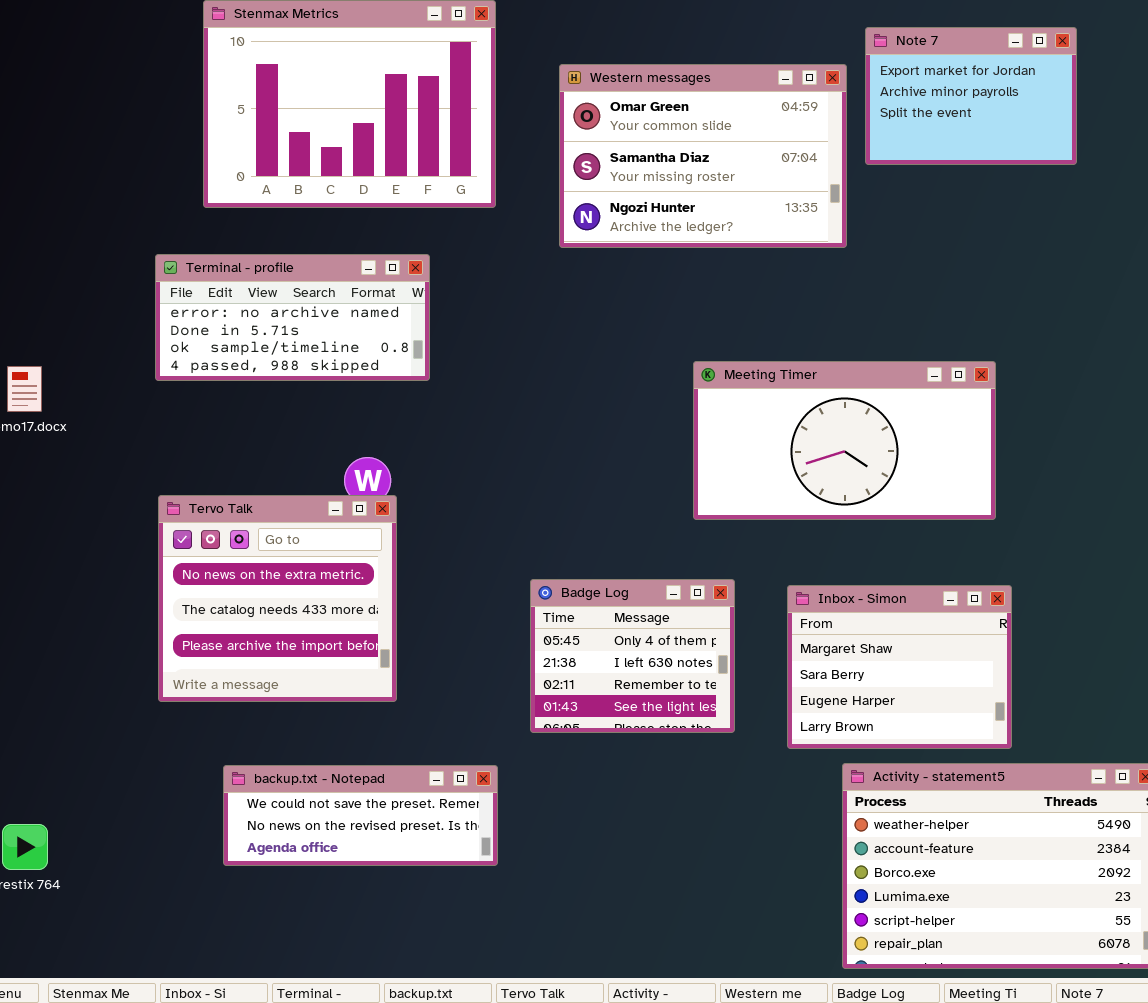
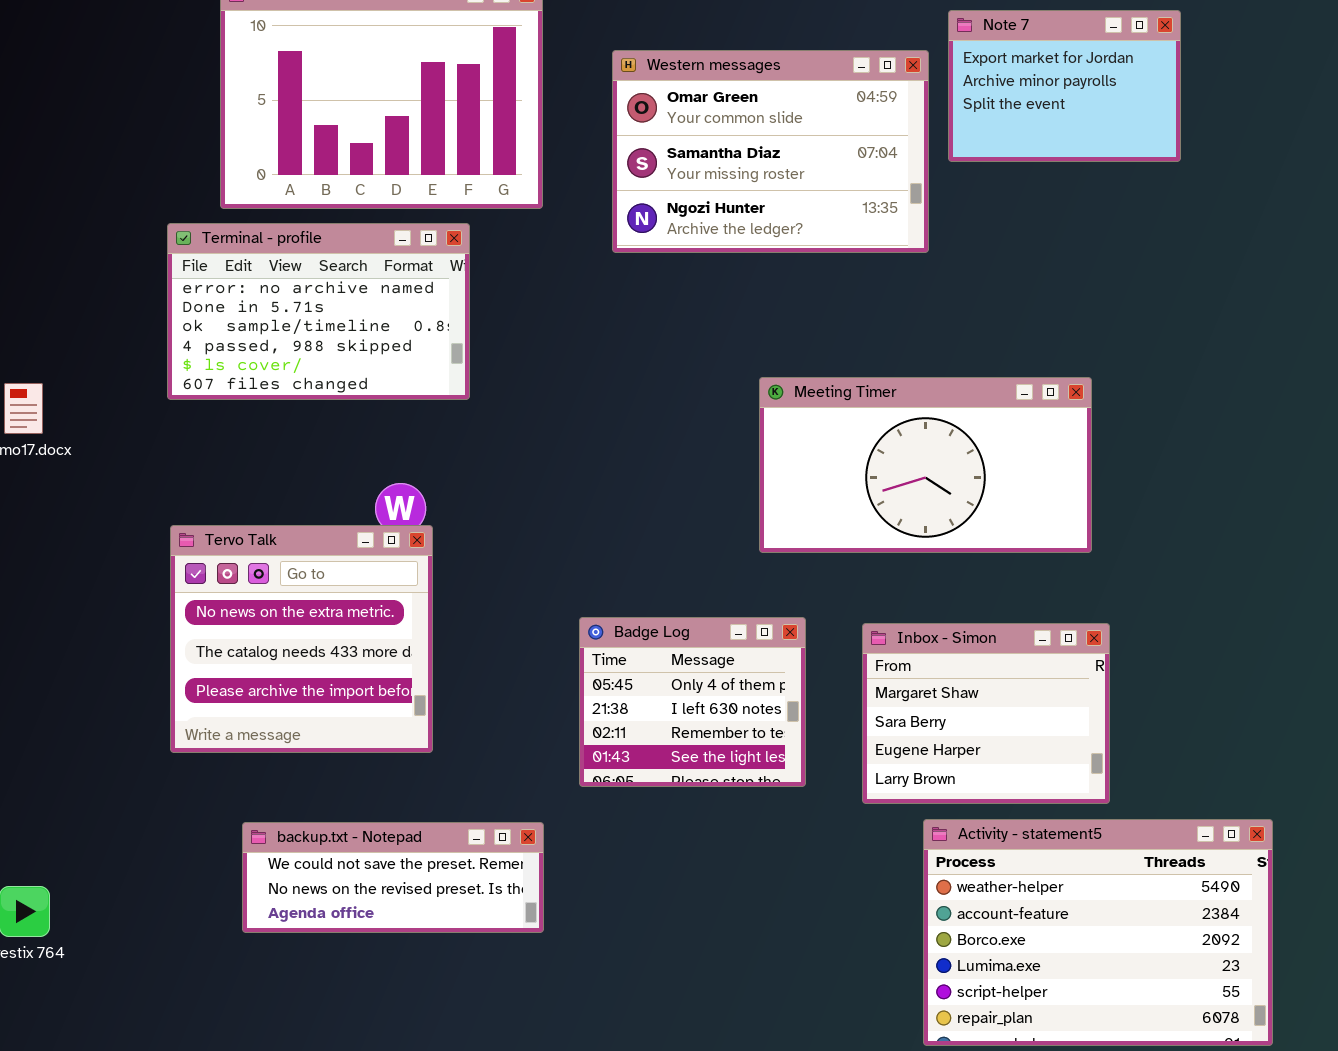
Terminal - profile: [155,254,430,381] -> [167,223,470,400], resized

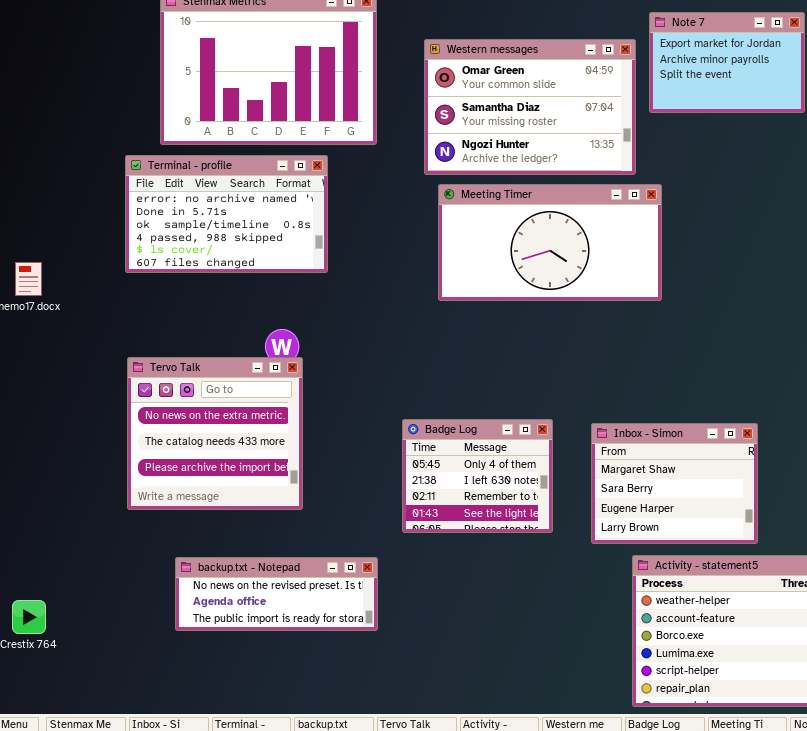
Meeting Timer: [759,377,1092,553] -> [438,184,662,301], moved
backup.txt - Notepad: [242,822,544,933] -> [175,557,378,631], scrolled down 1 row

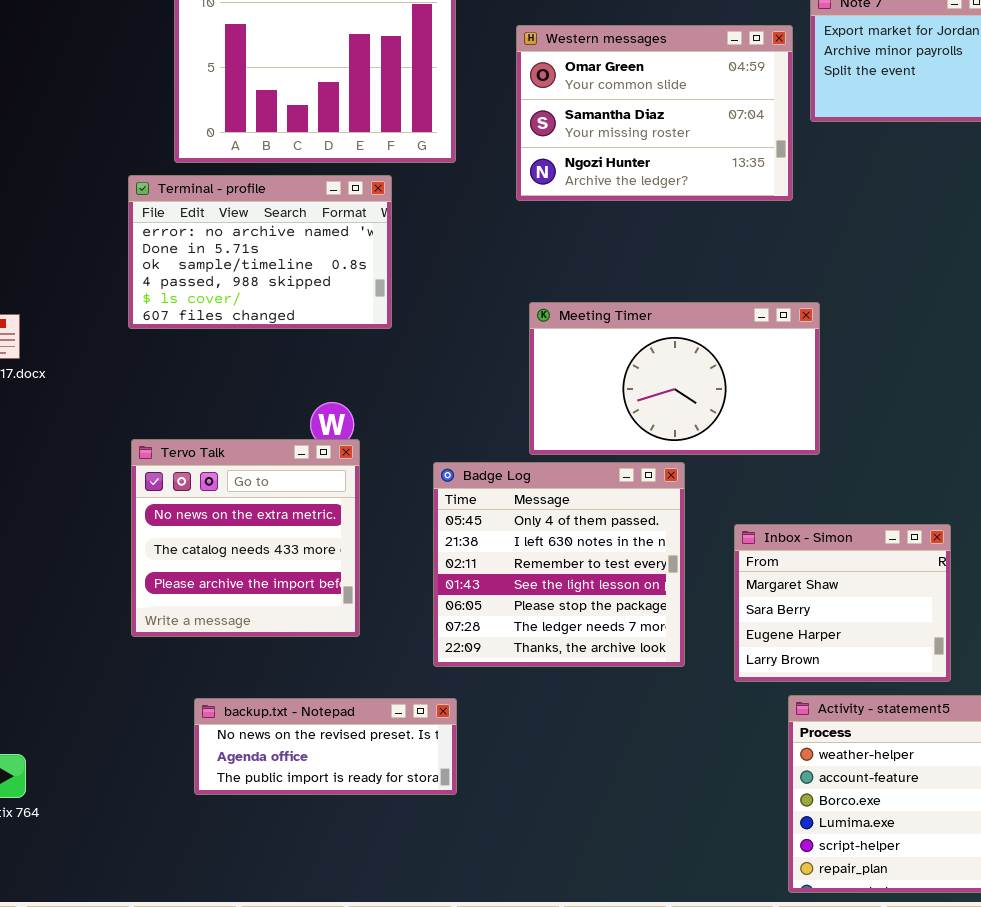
Meeting Timer: [438,184,662,301] -> [529,302,820,455], moved
Badge Log: [402,419,553,533] -> [433,462,685,667], resized

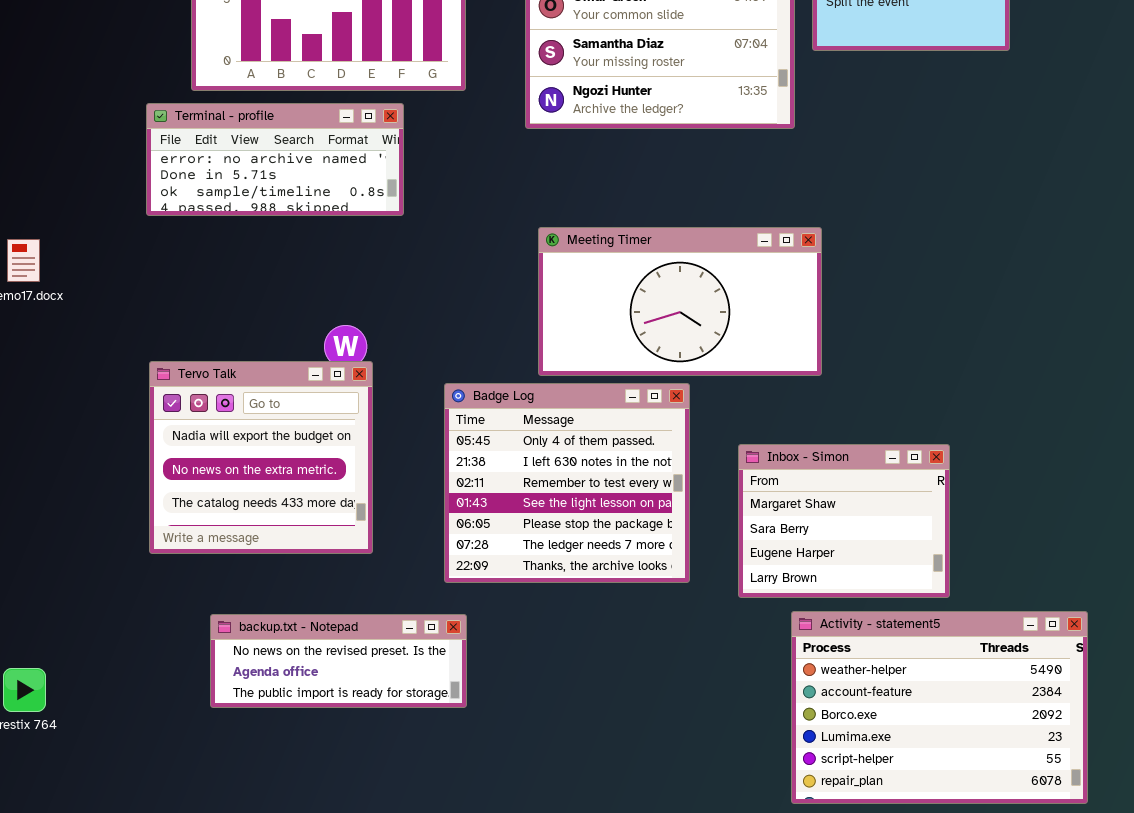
Terminal - profile: [128,175,392,329] -> [146,103,404,216], resized
Tervo Talk: [131,439,360,637] -> [149,361,373,554], scrolled up 1 row

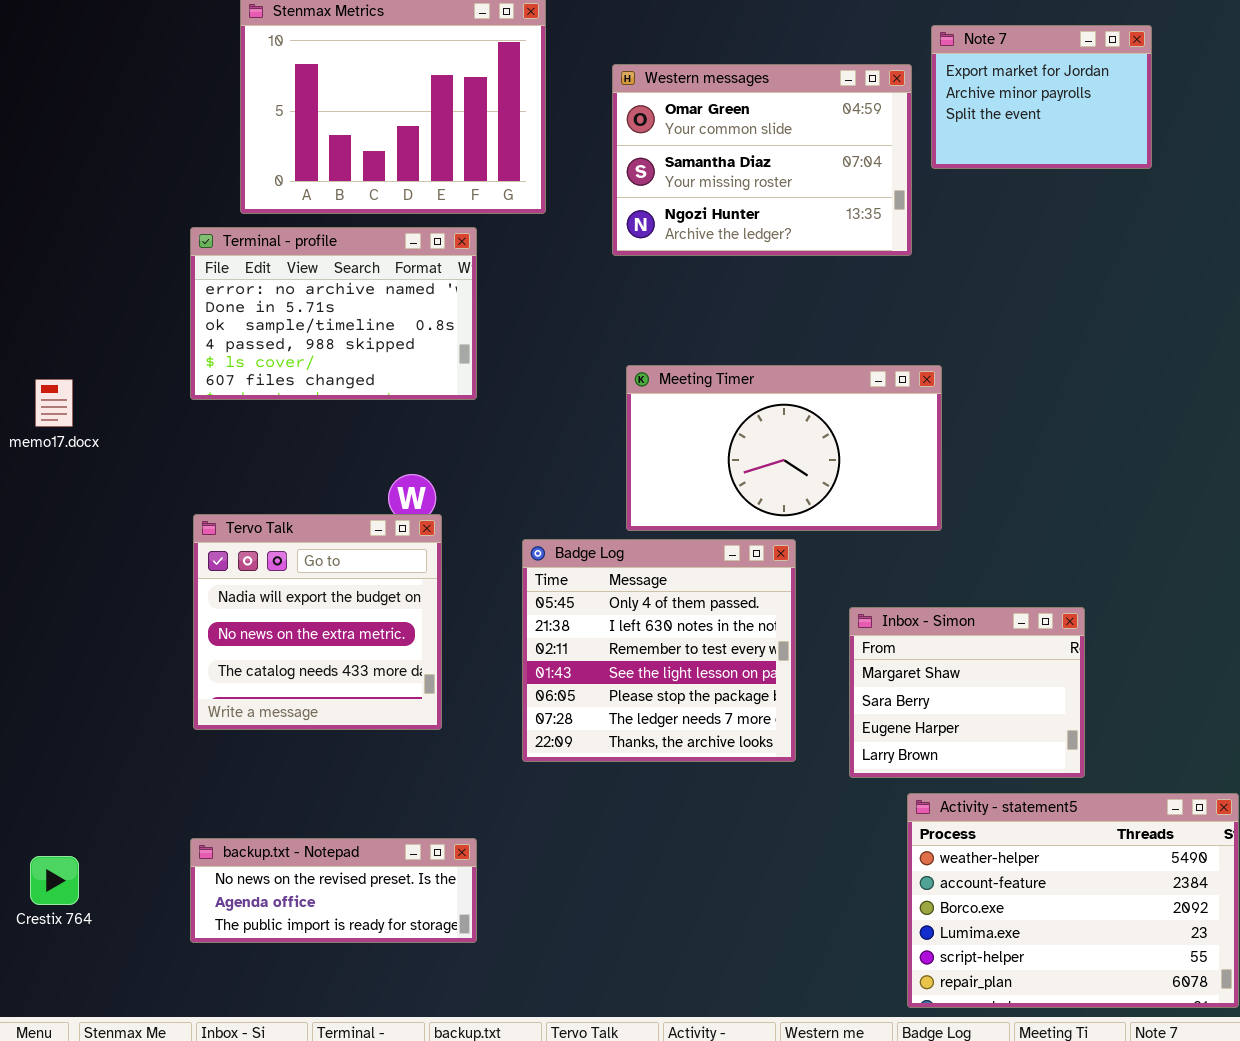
Terminal - profile: [146,103,404,216] -> [190,227,477,400], resized
backup.txt - Notepad: [210,614,467,708] -> [190,838,477,943], moved

